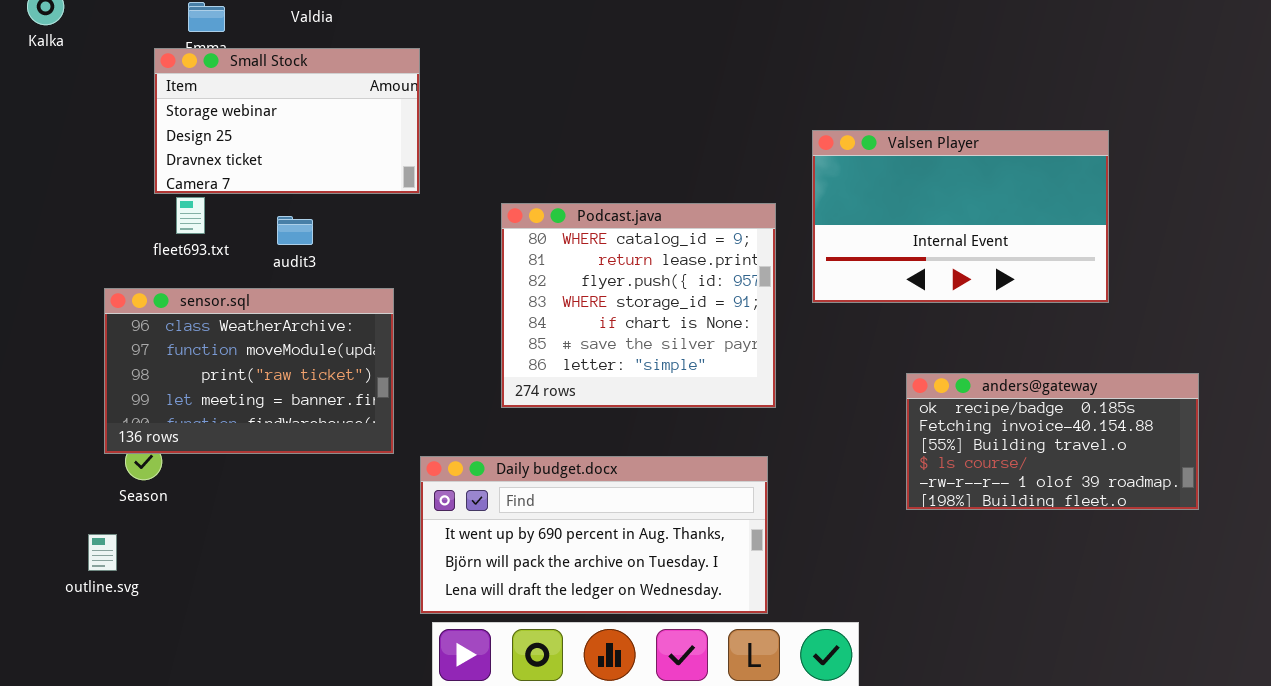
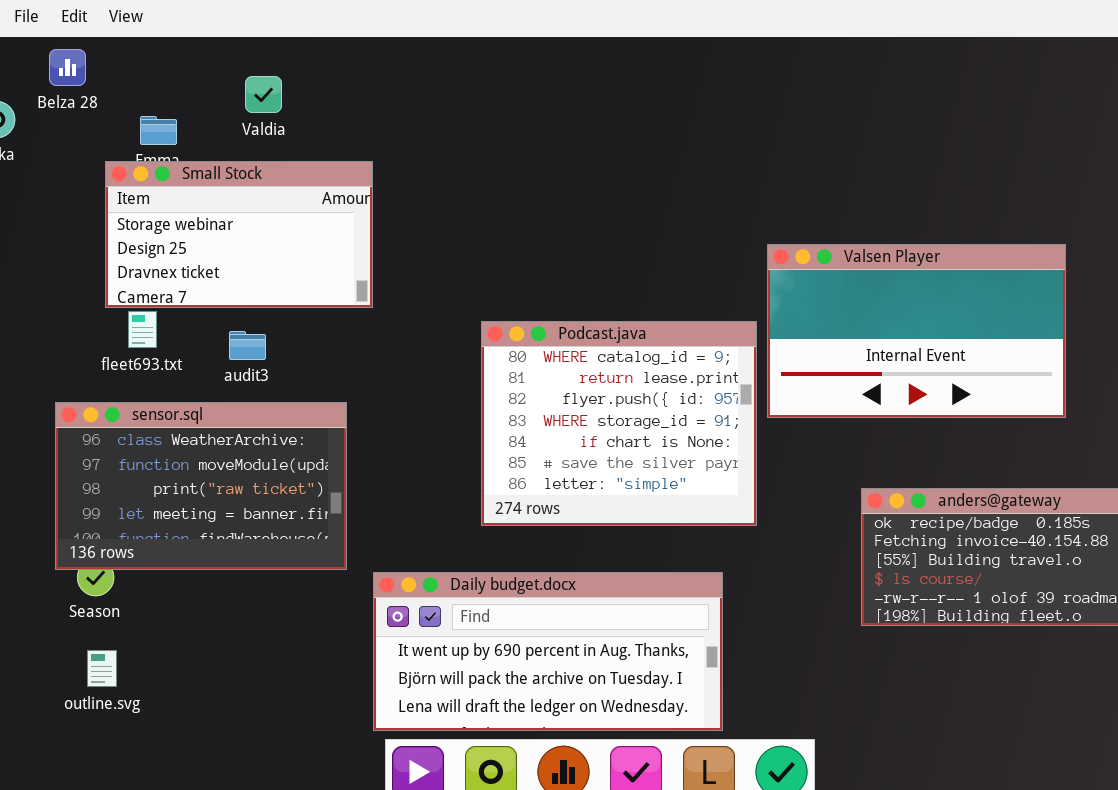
Podcast.java: [501,203,776,408] -> [481,321,757,526], moved
outline.svg: [88,534,117,571] -> [87,650,117,687], moved

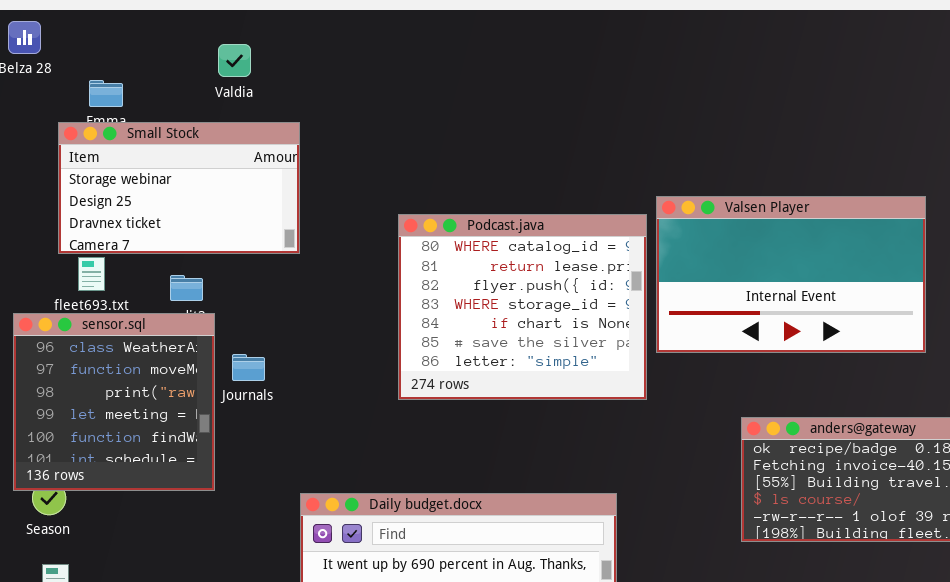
Valdia: [245,76,282,113] -> [218,44,251,77], moved
Podcast.java: [481,321,757,526] -> [398,214,647,400], moved
sensor.sql: [55,402,347,570] -> [13,313,215,491], resized

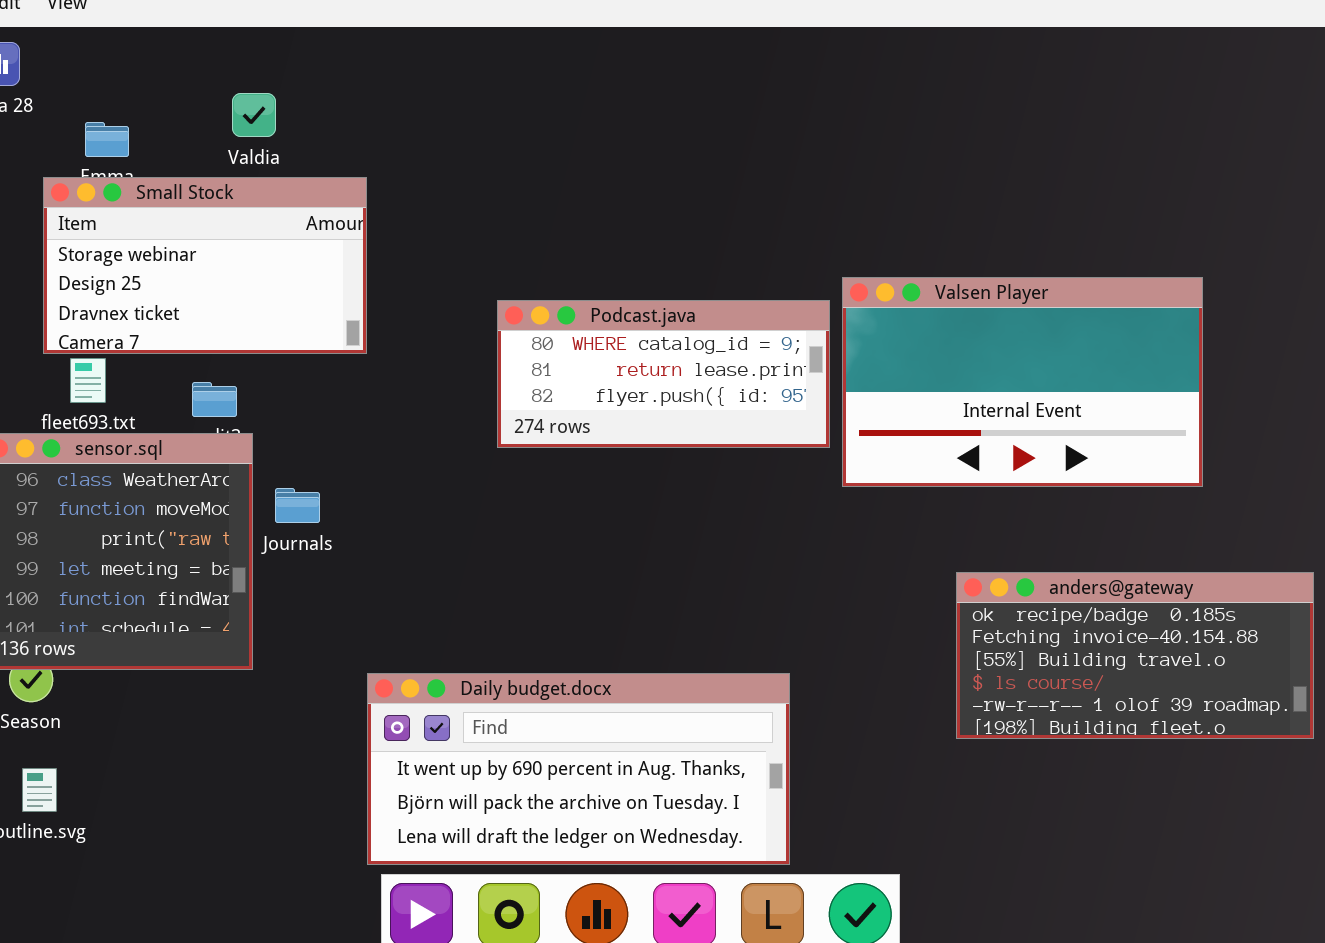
Valdia: [218,44,251,77] -> [232,93,276,137], moved
Podcast.java: [398,214,647,400] -> [497,300,830,448], resized

